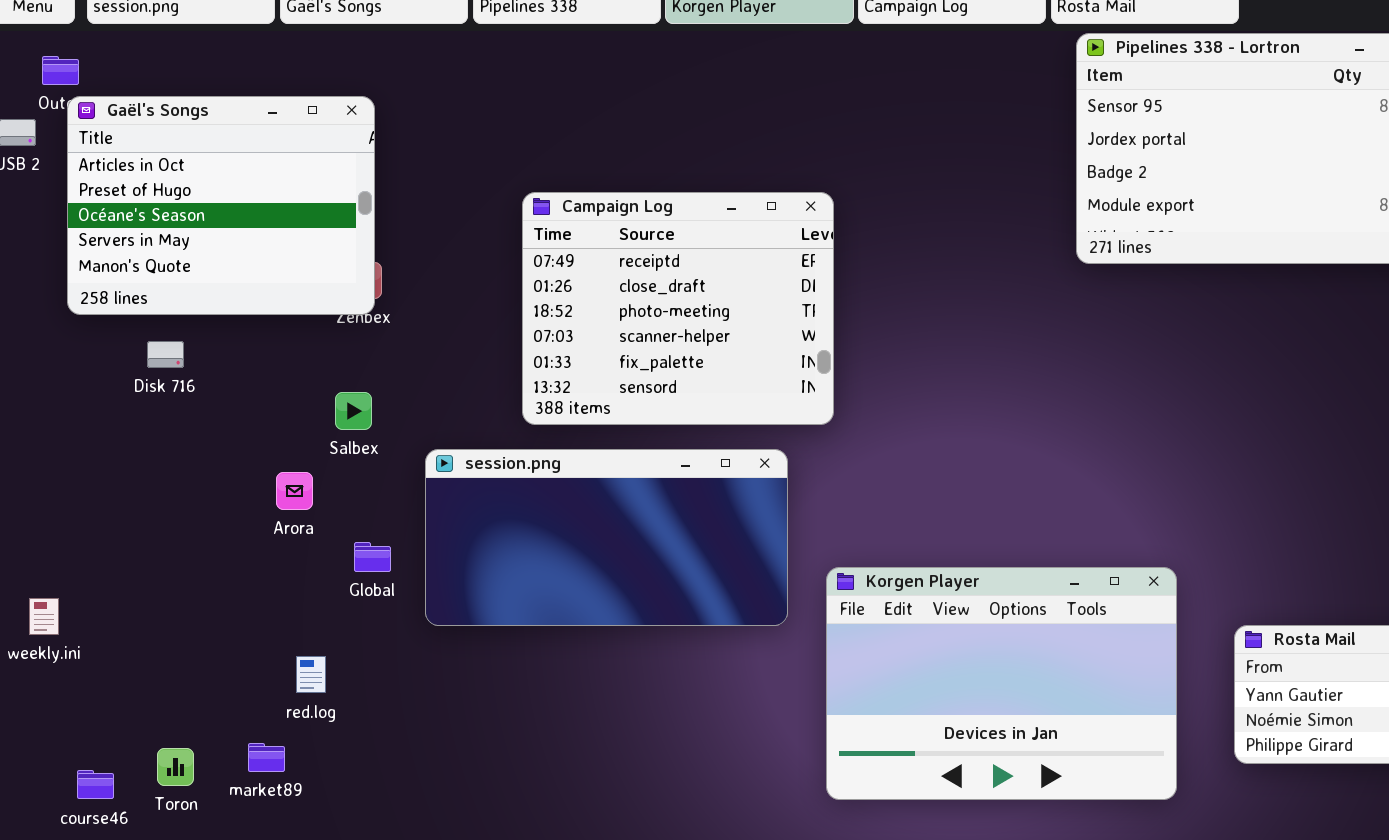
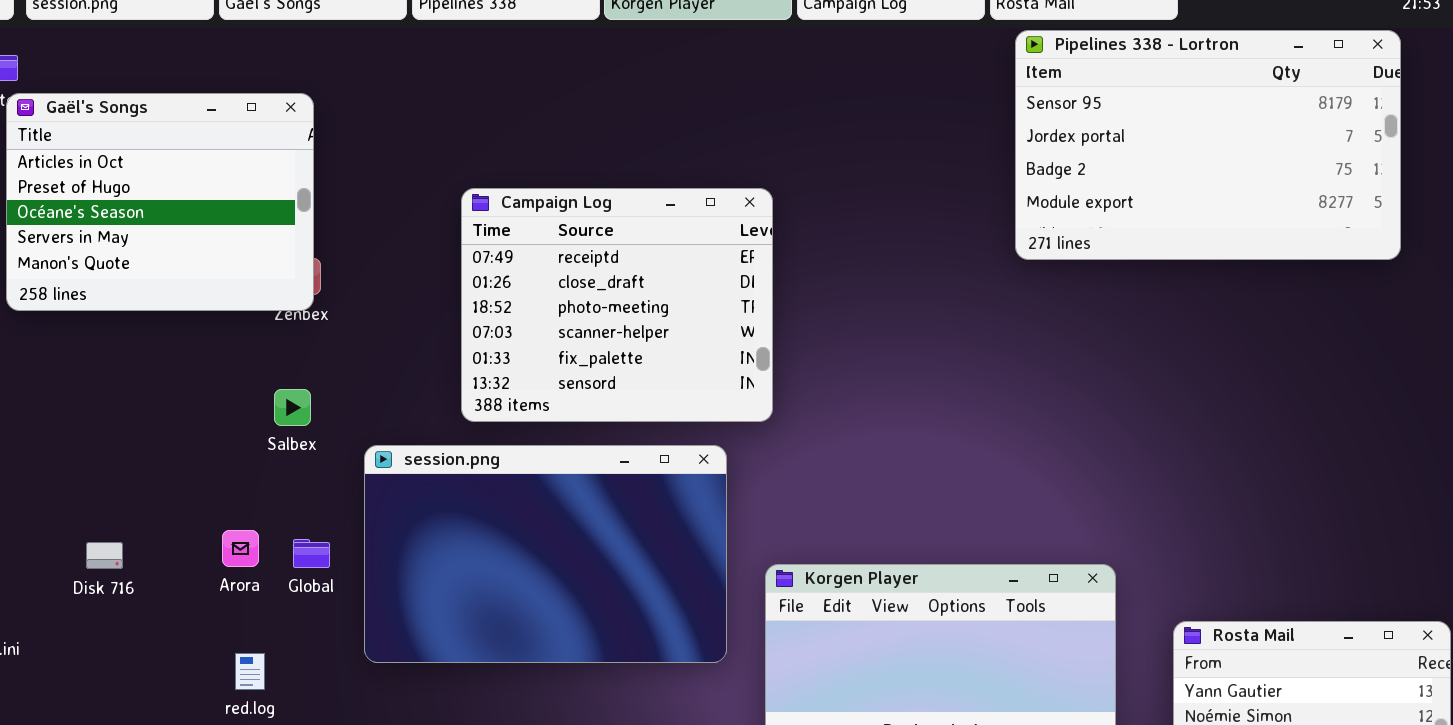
Disk 716: [147,341,184,368] -> [86,542,123,569], moved
session.png: [425,449,788,626] -> [364,445,727,663], resized
Arora: [276,472,313,510] -> [222,530,259,567], moved

